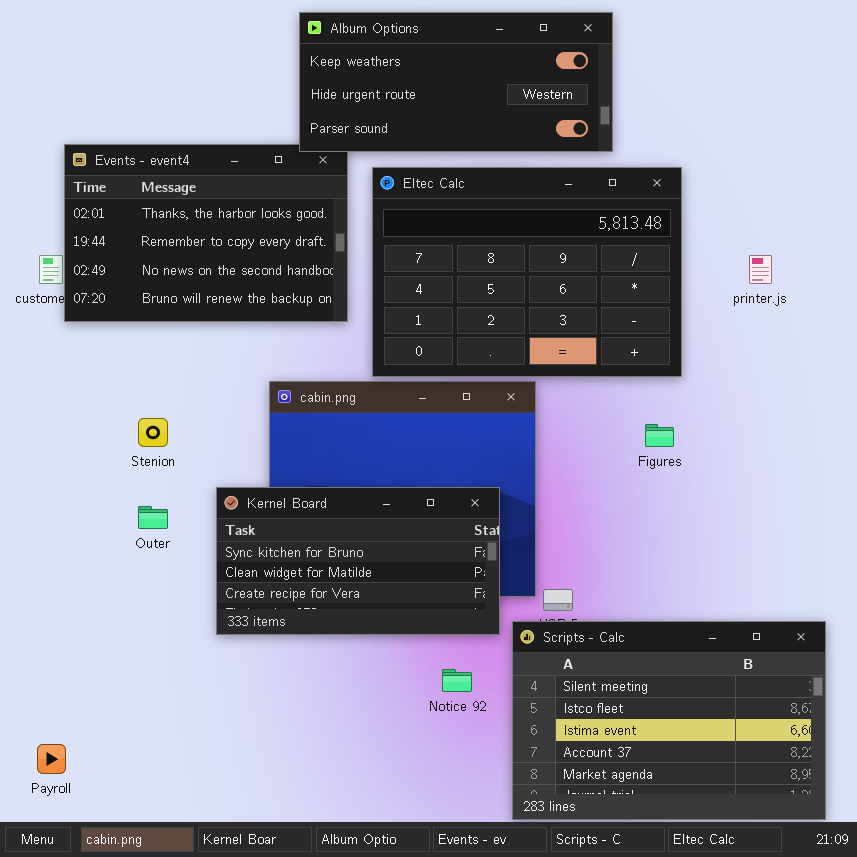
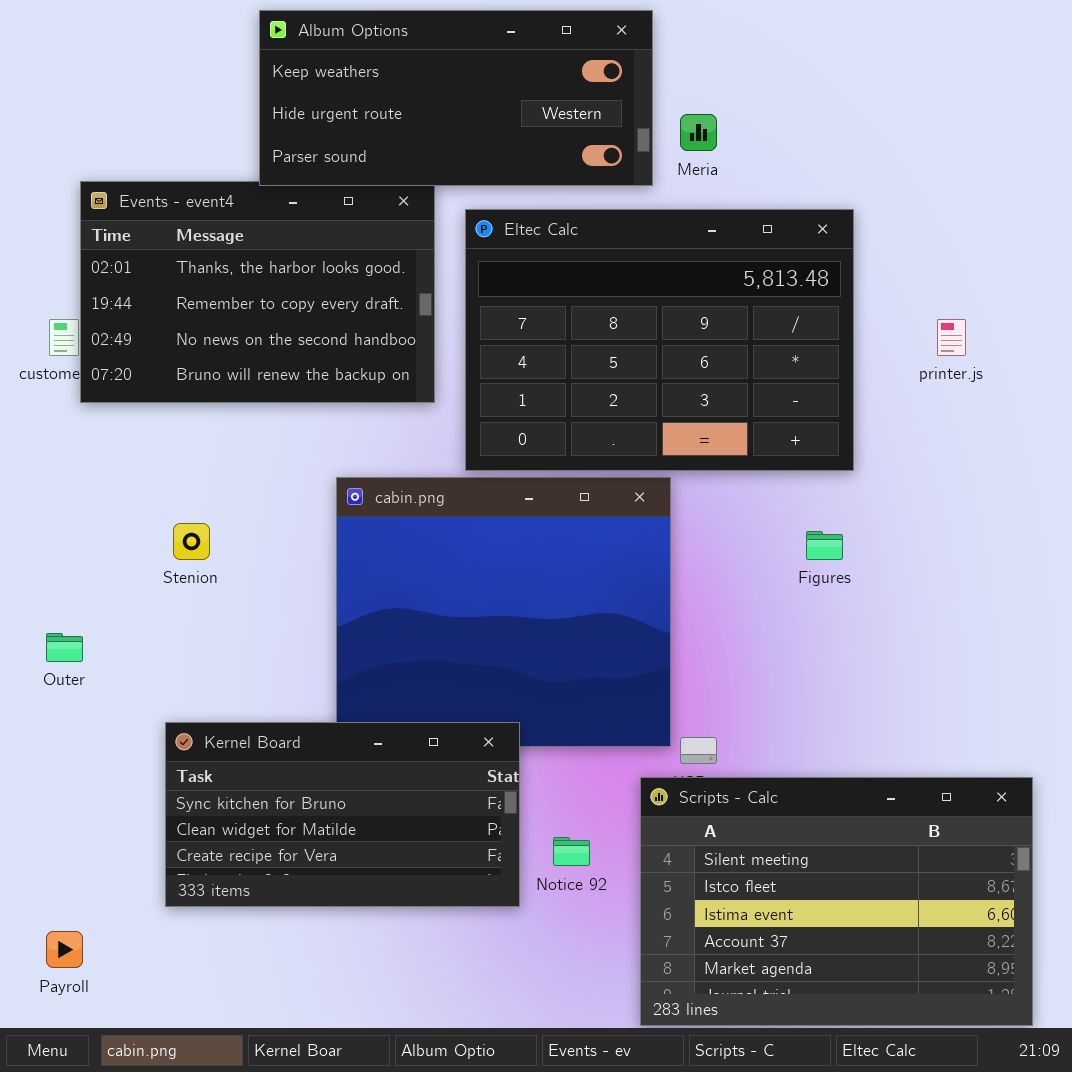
Album Options: [299,12,613,152] -> [259,10,653,186], moved
Kernel Board: [216,487,500,635] -> [165,722,520,907], moved
Outer: [138,506,168,529] -> [46,633,83,662], moved

